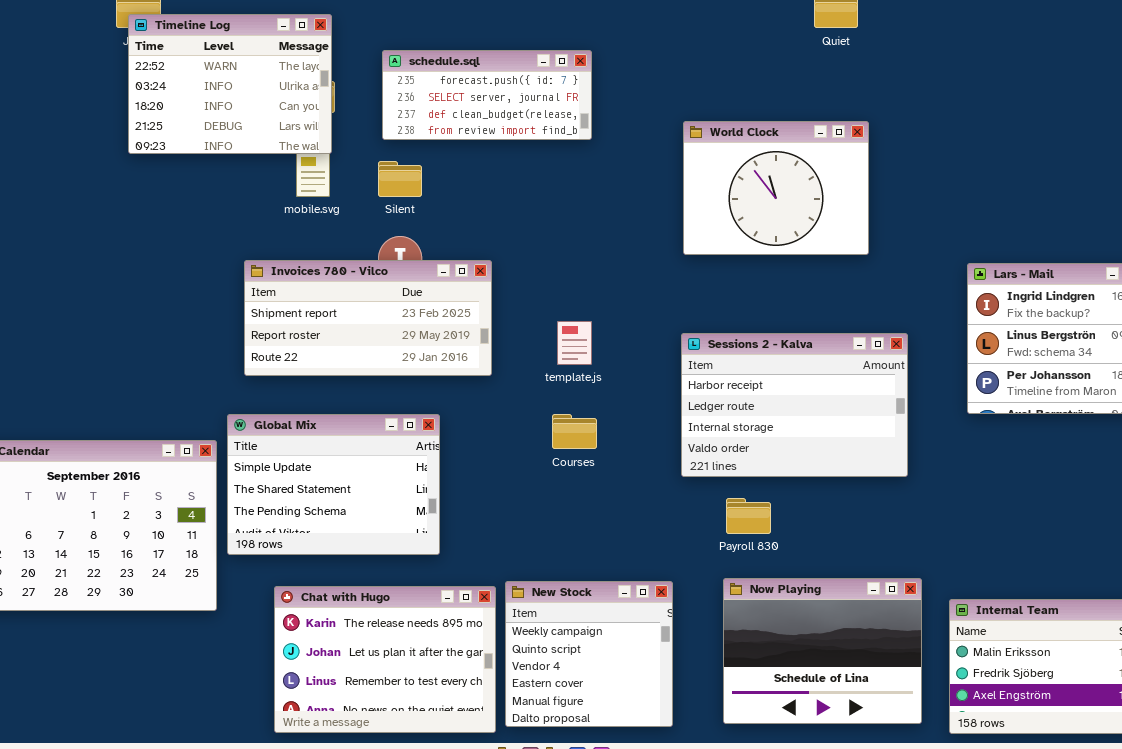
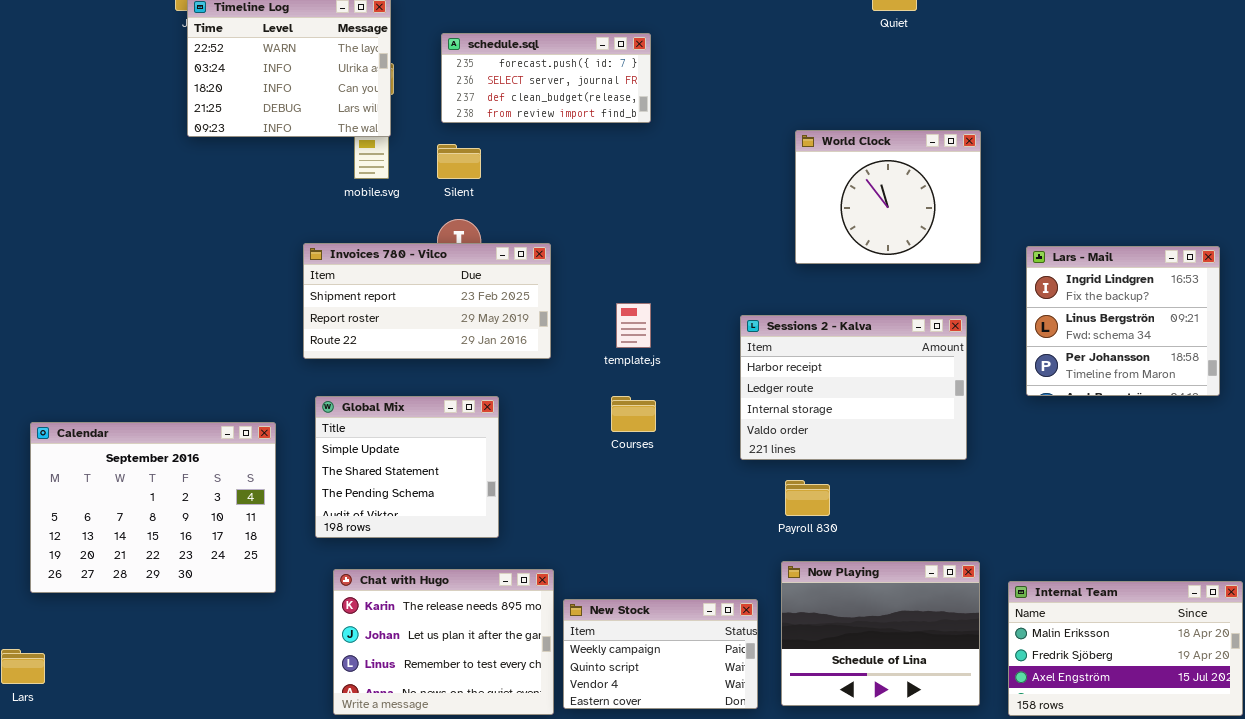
World Clock: [683,121,869,255] -> [795,130,981,264], moved
Global Mix: [227,414,440,555] -> [315,396,499,538], resized
New Stock: [505,581,673,727] -> [563,599,758,709], resized

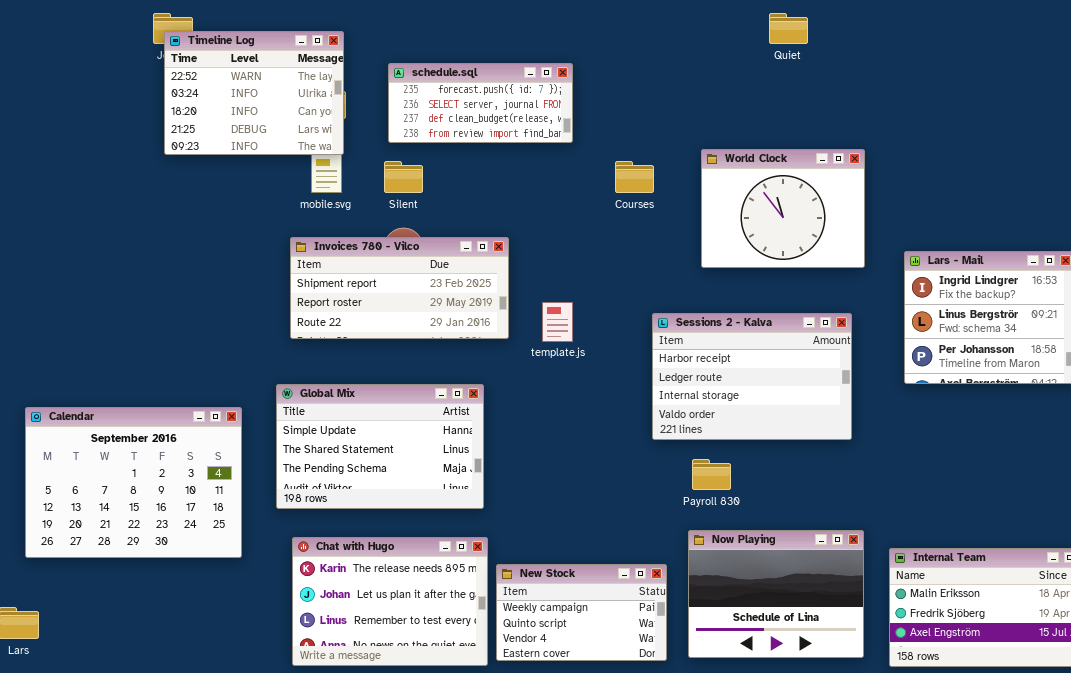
Invoices 780 - Vilco: [303,243,551,359] -> [290,237,509,339], moved
Global Mix: [315,396,499,538] -> [276,384,484,509], resized
Courses: [611,396,656,432] -> [615,161,654,193], moved

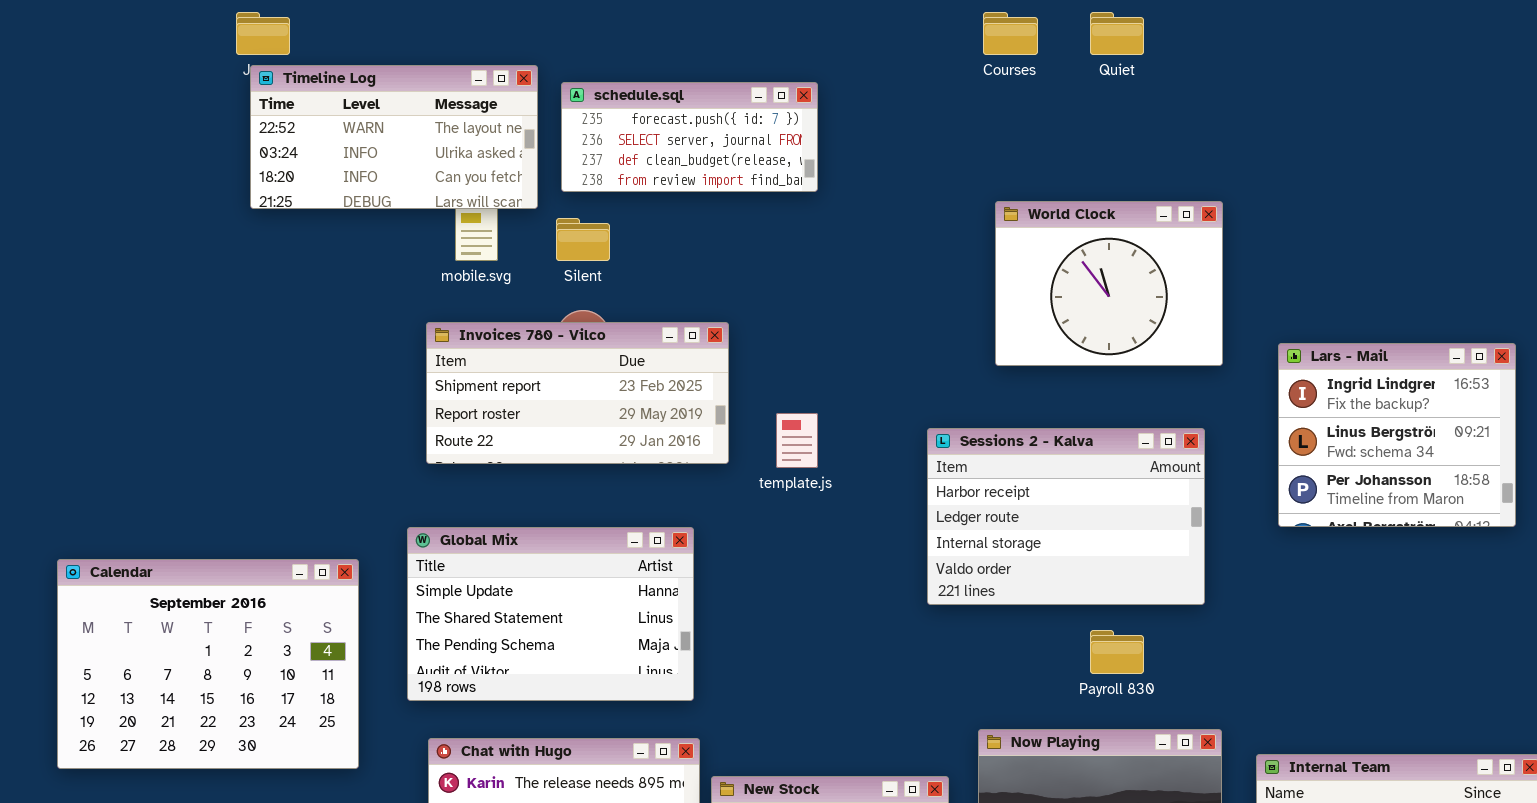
Timeline Log: [164,31,344,155] -> [250,65,538,209], resized
Courses: [615,161,654,193] -> [983,12,1038,55], moved
Payroll 830: [692,459,731,490] -> [1090,630,1144,674], moved

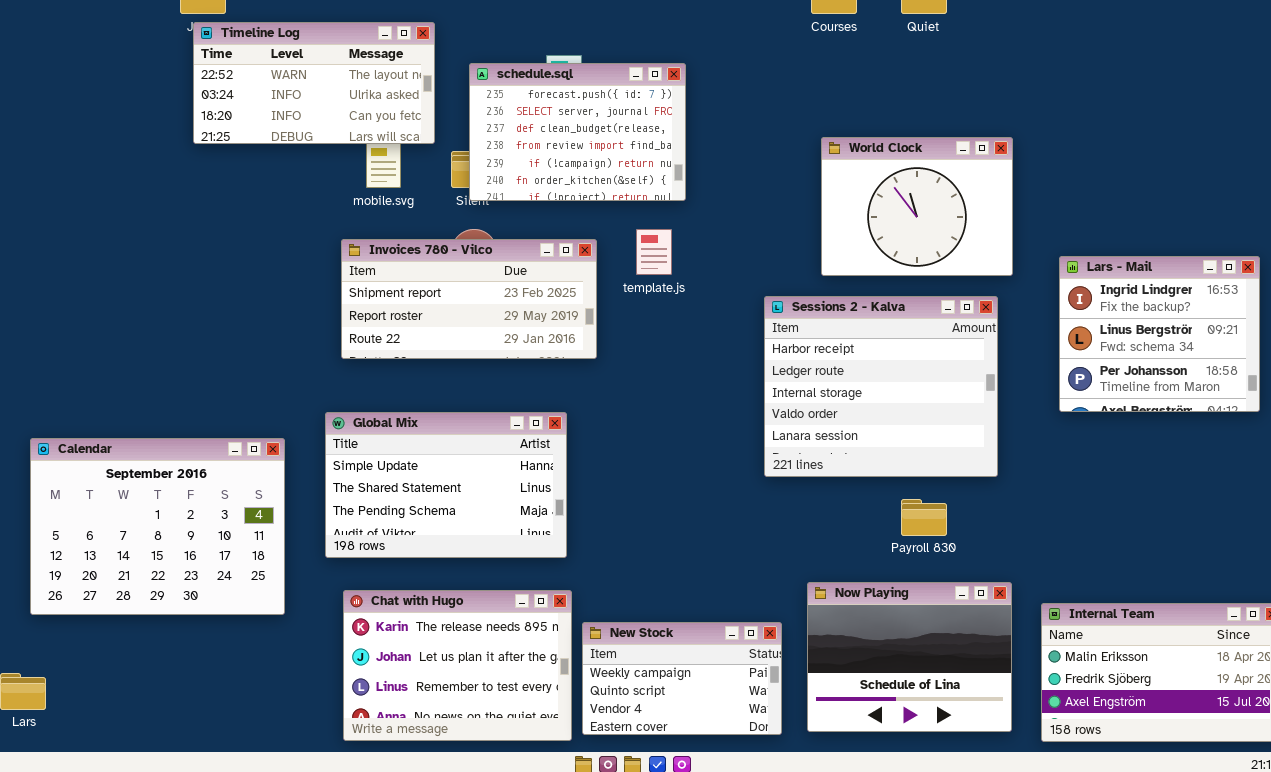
schedule.sql: [561,82,818,192] -> [469,63,686,201], moved, resized
template.js: [776,413,818,468] -> [636,229,672,275], moved
Sessions 2 - Kalva: [927,428,1205,605] -> [764,296,998,477], resized

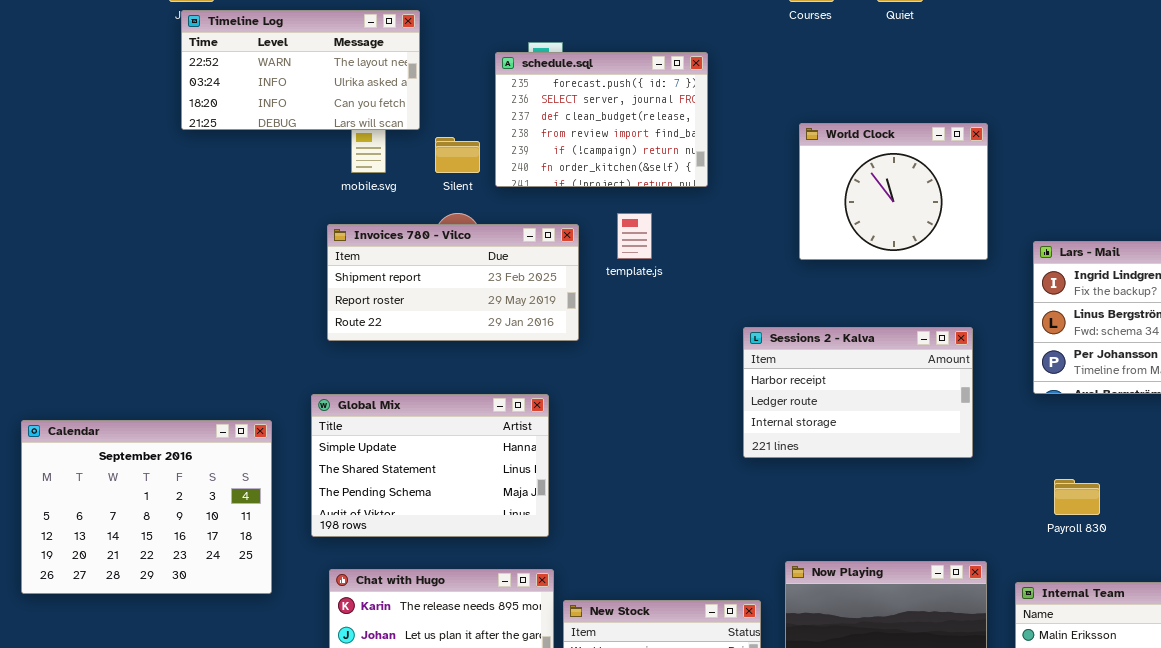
schedule.sql: [469,63,686,201] -> [495,52,708,187], moved
Sessions 2 - Kalva: [764,296,998,477] -> [743,327,973,458], resized
Payroll 830: [901,499,947,536] -> [1054,479,1100,515], moved

